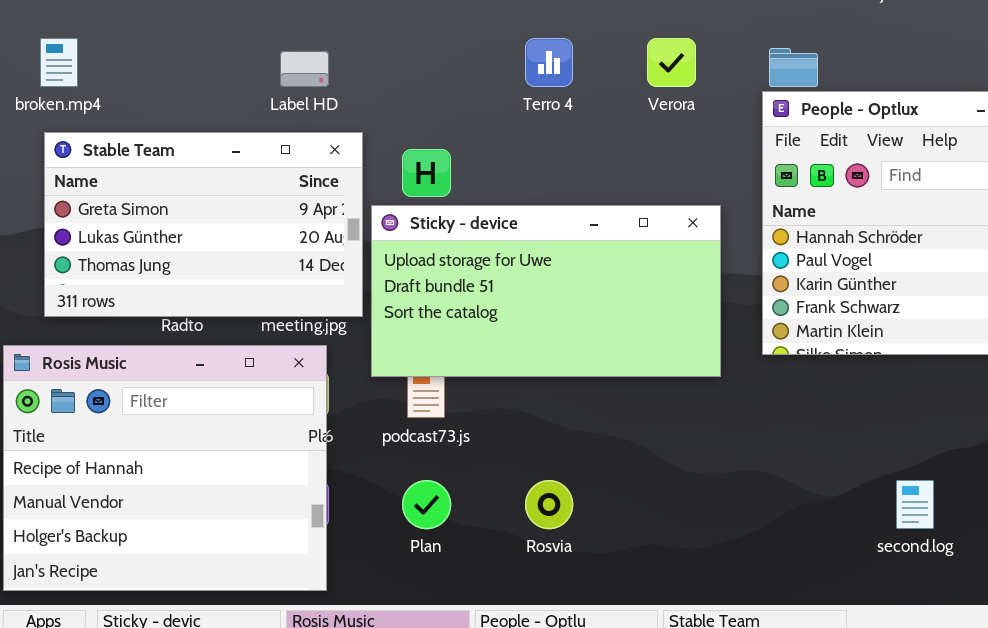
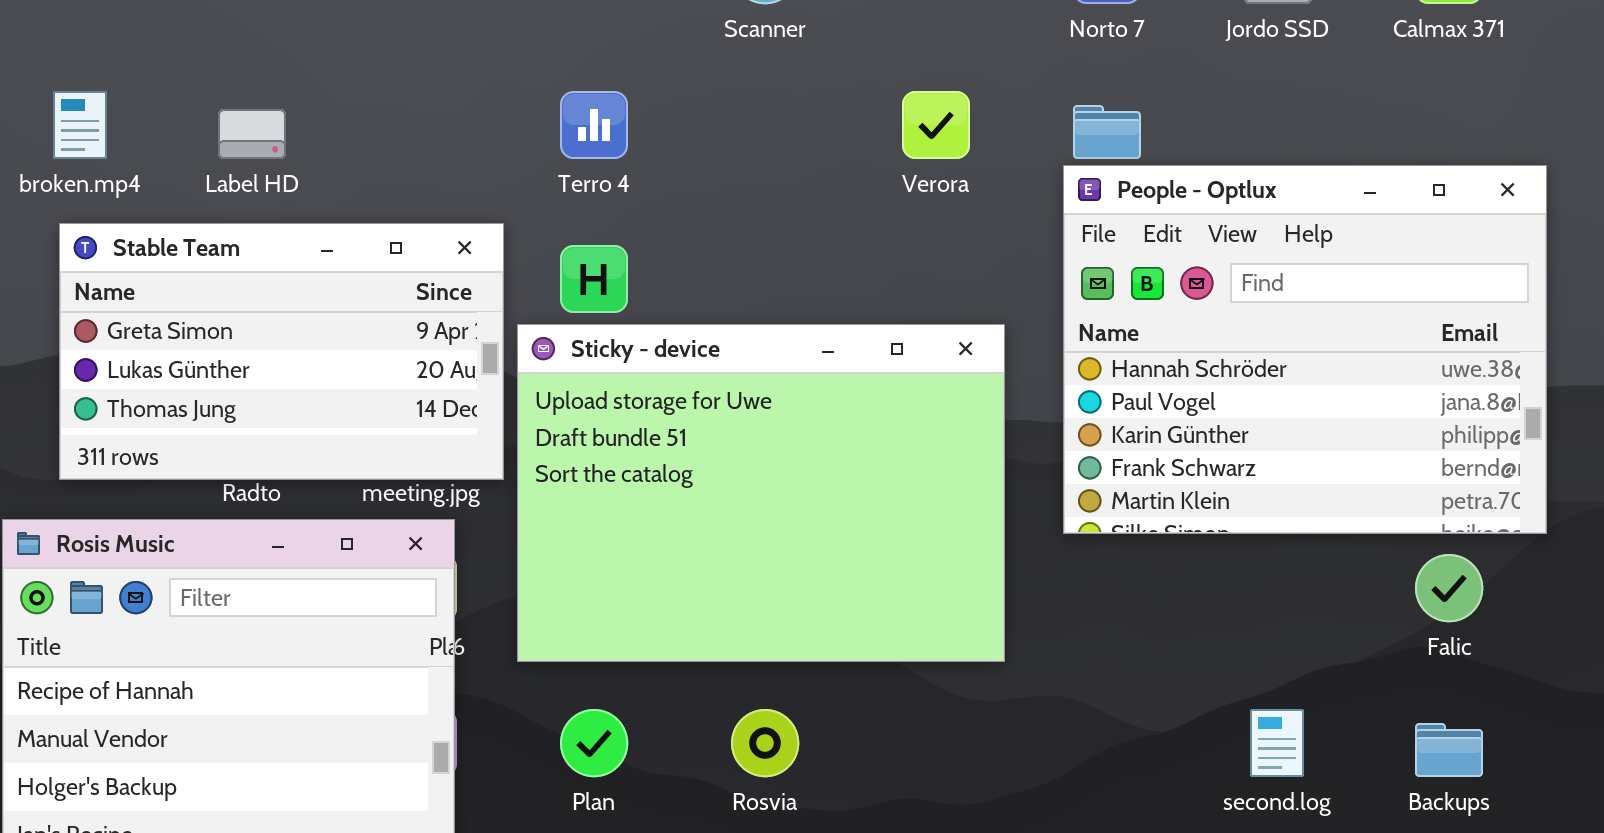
Terro 4: [525,38,573,87] -> [560,91,628,159], moved
Label HD: [280,51,329,87] -> [218,109,286,159], moved
Sticky - device: [371,205,721,377] -> [517,324,1005,662], resized

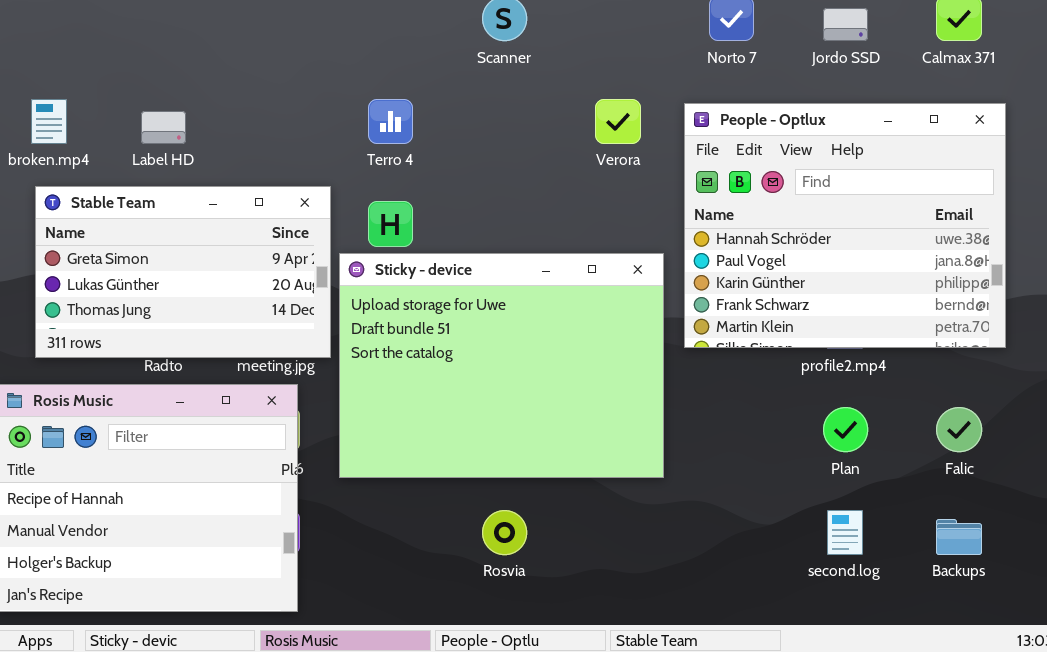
People - Optlux: [1063,165,1547,534] -> [684,103,1006,348], moved
Plan: [560,709,628,777] -> [823,407,868,452], moved

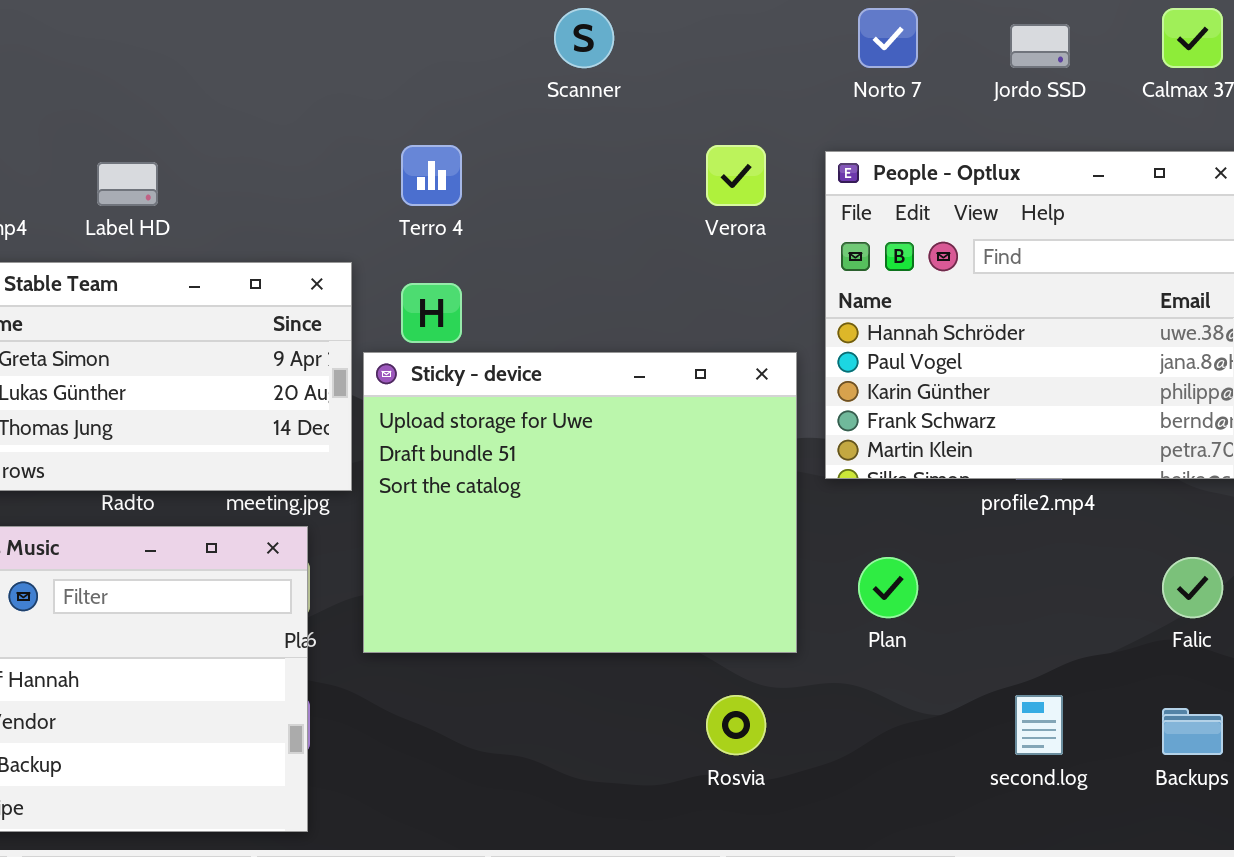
Plan: [823,407,868,452] -> [858,557,918,618], moved
Rosvia: [482,510,527,555] -> [706,695,766,755], moved

